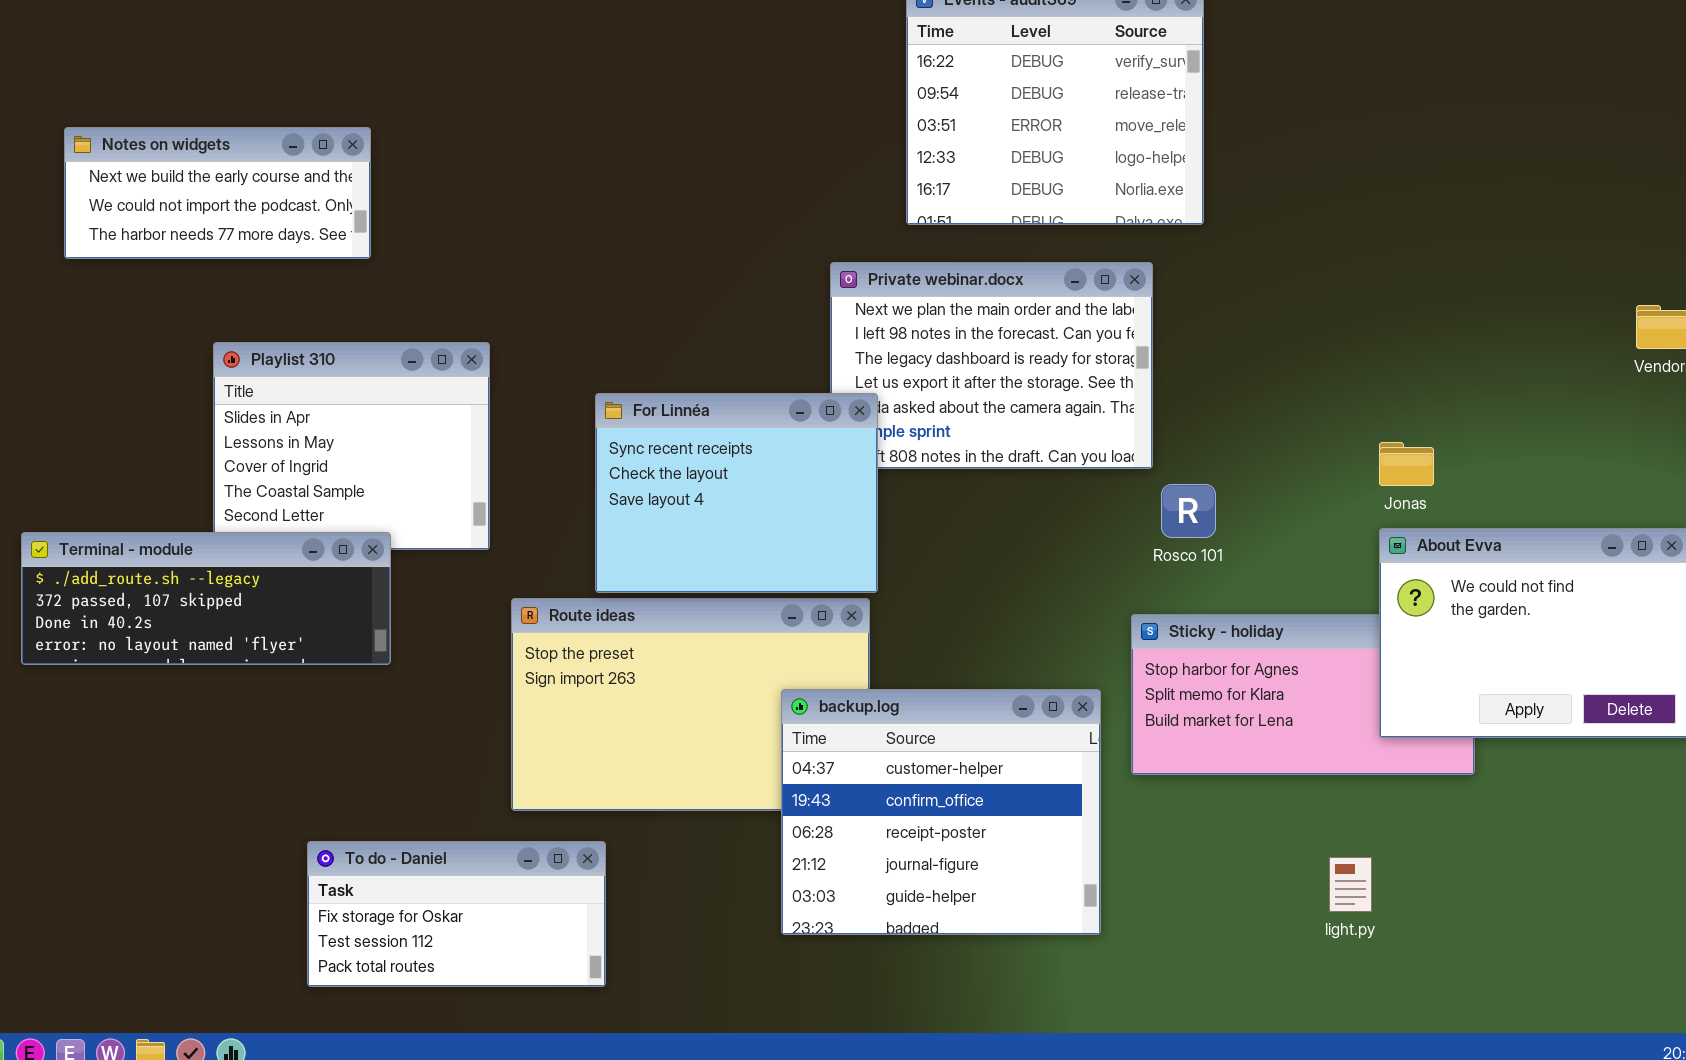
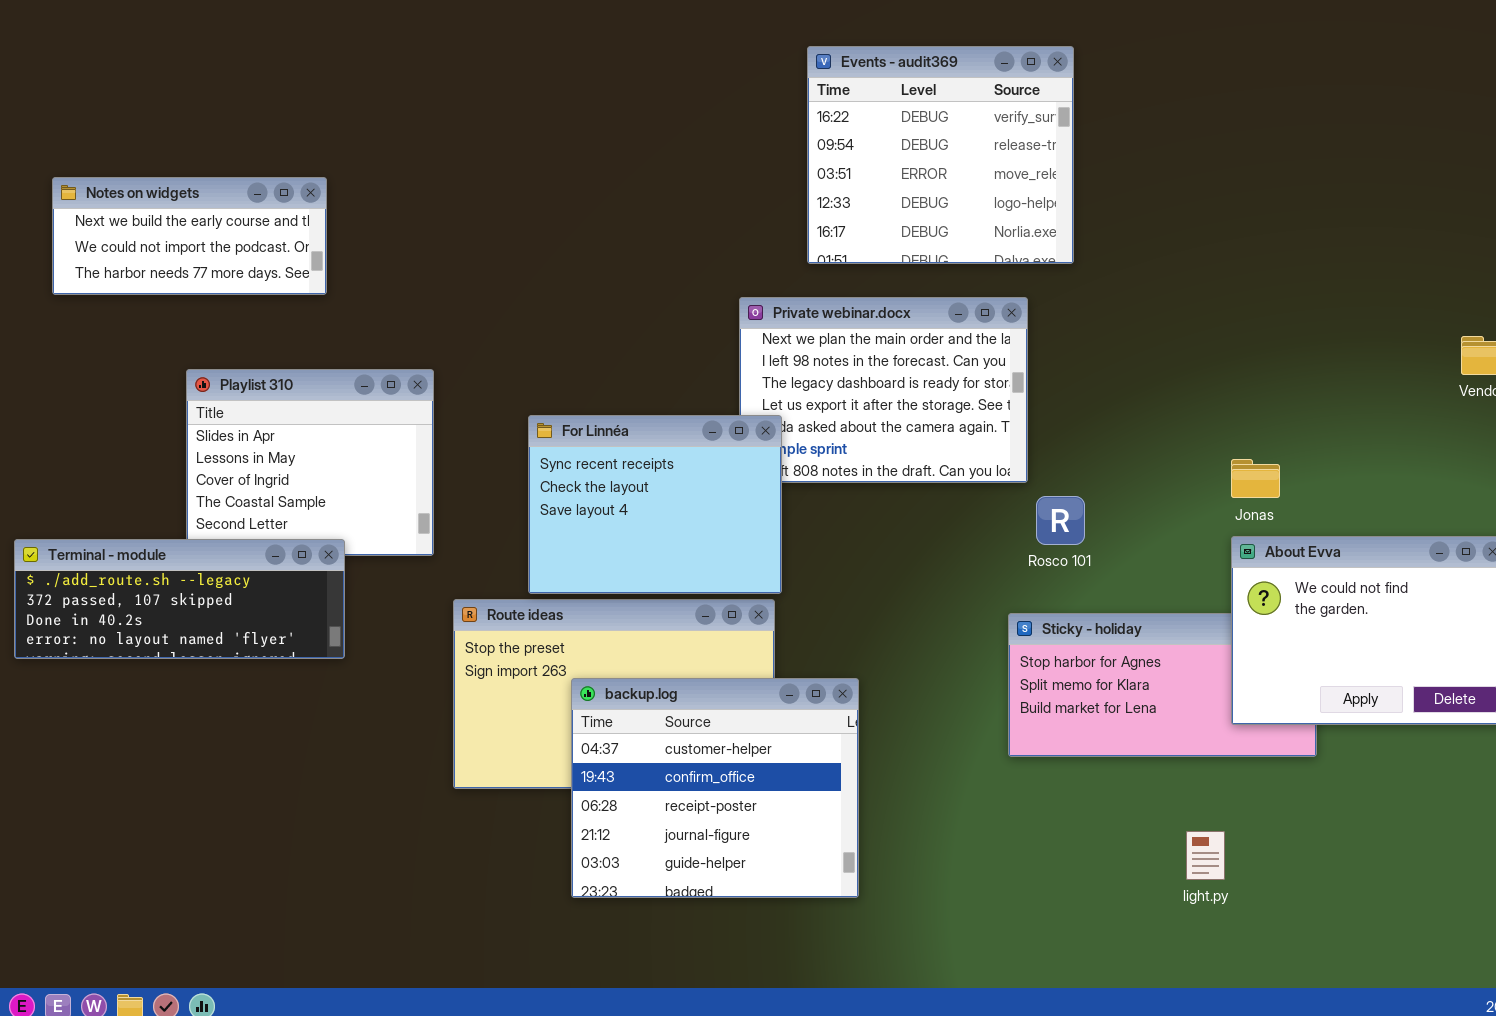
backup.log: [781,689,1101,935] -> [571,678,859,898], moved
To do - Daniel: [307,841,606,987] -> none, closed

